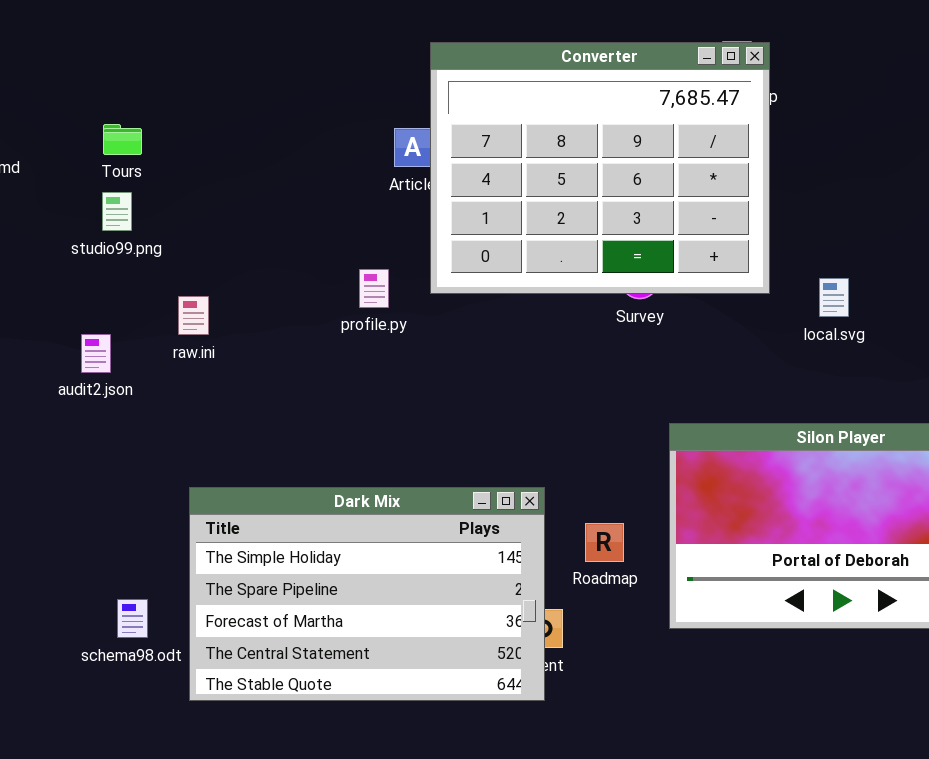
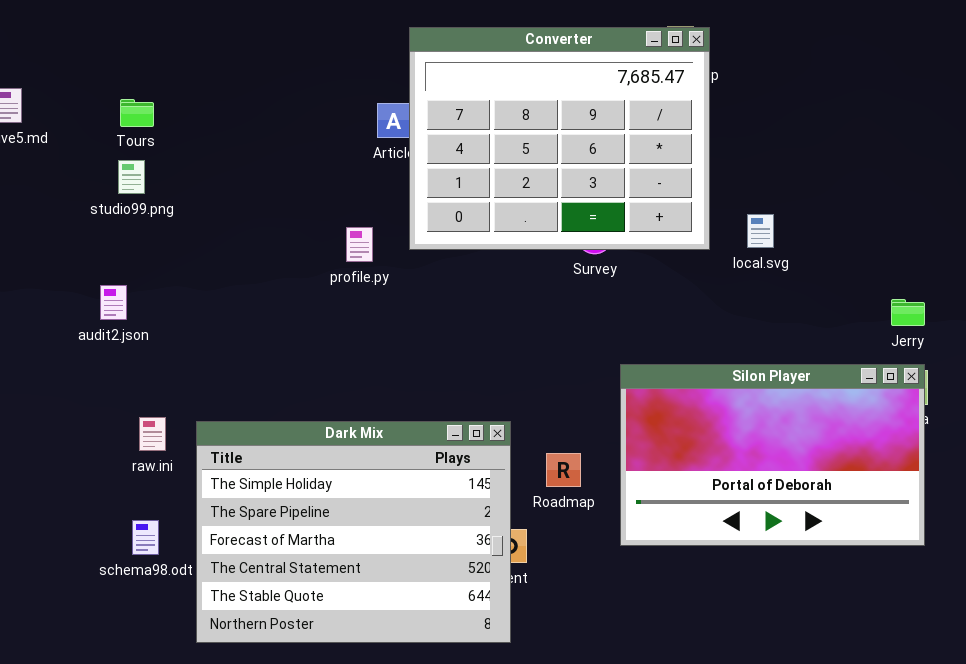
local.svg: [819,278,849,317] -> [747,214,774,248], moved
raw.ini: [178,296,209,335] -> [139,417,166,451], moved
Dark Mix: [189,487,545,701] -> [196,421,511,643], resized

